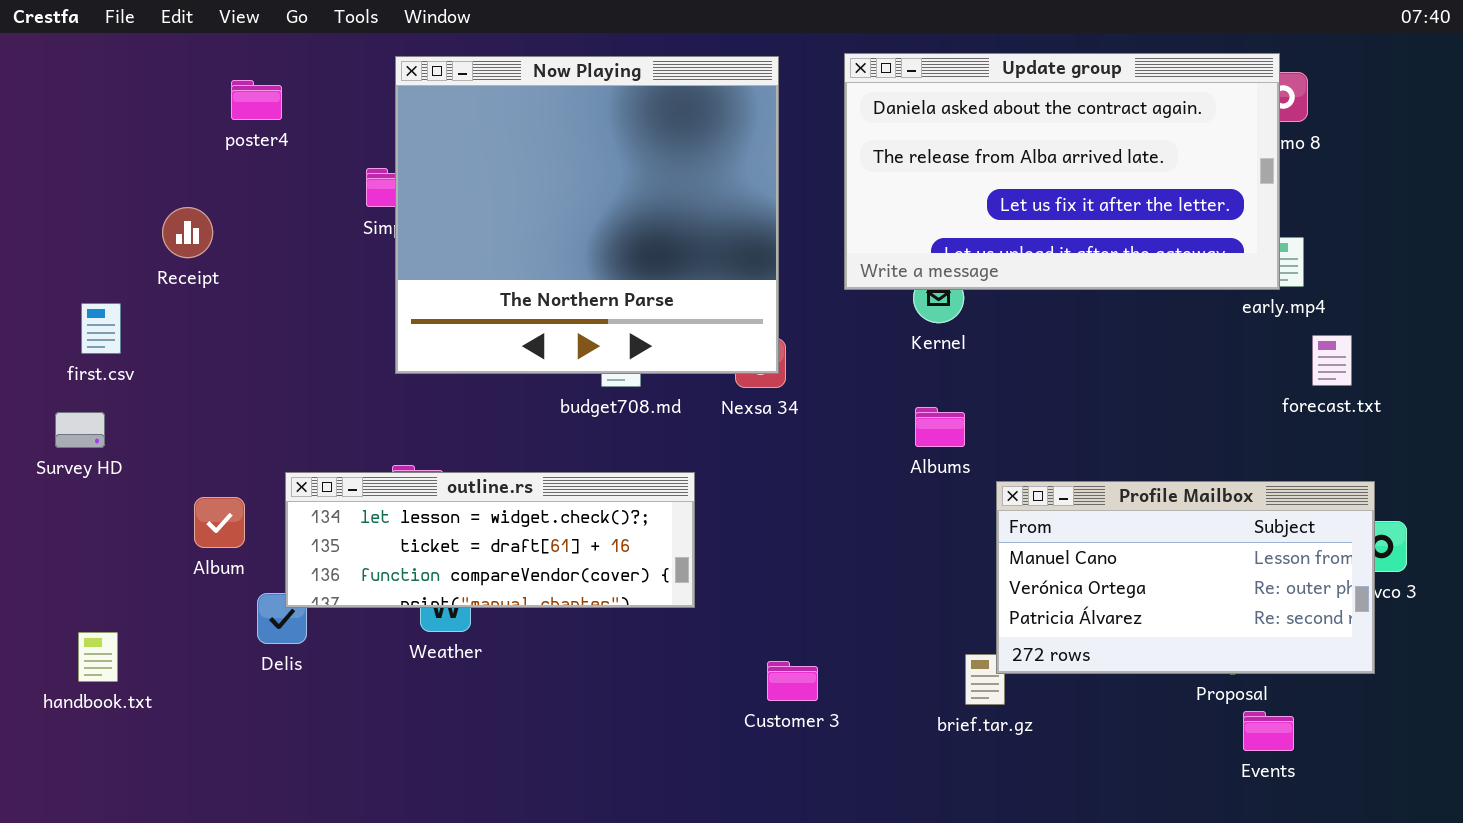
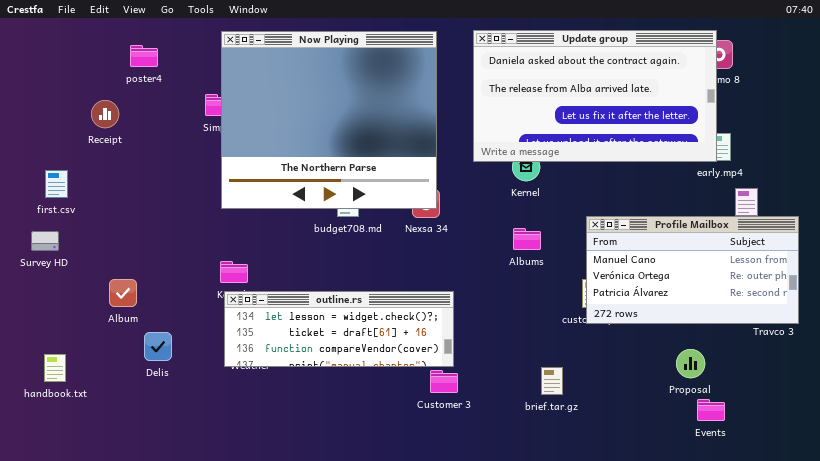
Receipt: [162,207,213,258] -> [91,100,119,128], moved
outline.rs: [285,472,695,608] -> [224,291,454,367], moved
Profile Mailbox: [996,481,1375,674] -> [586,216,799,324], moved

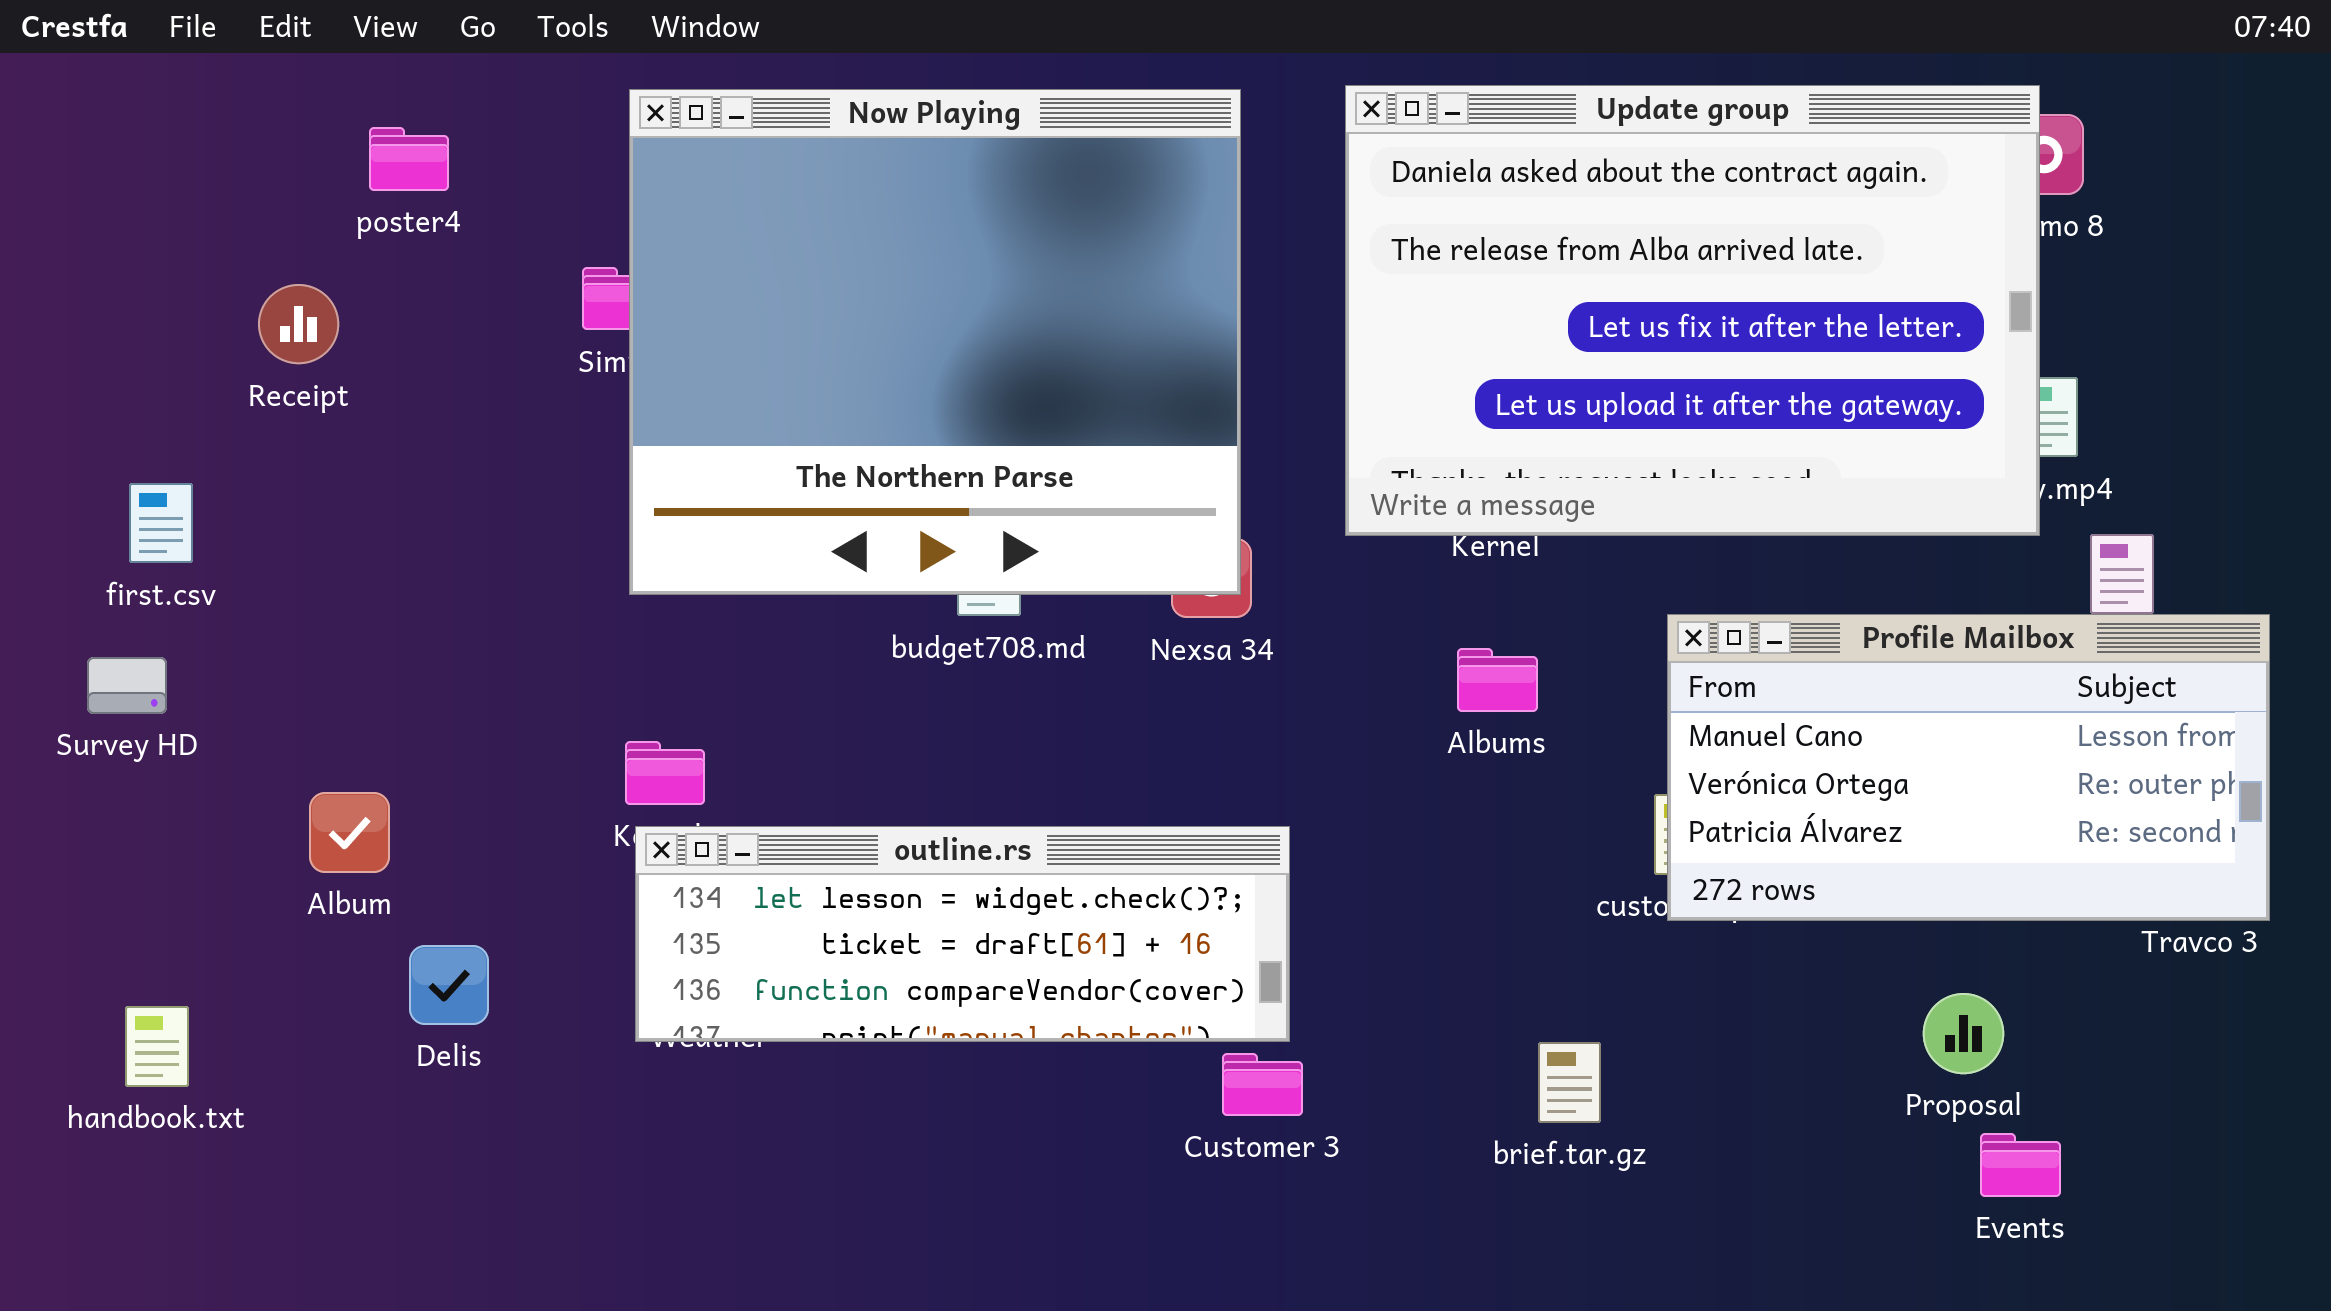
Update group: [473,30,717,162] -> [1345,85,2040,536], resized

